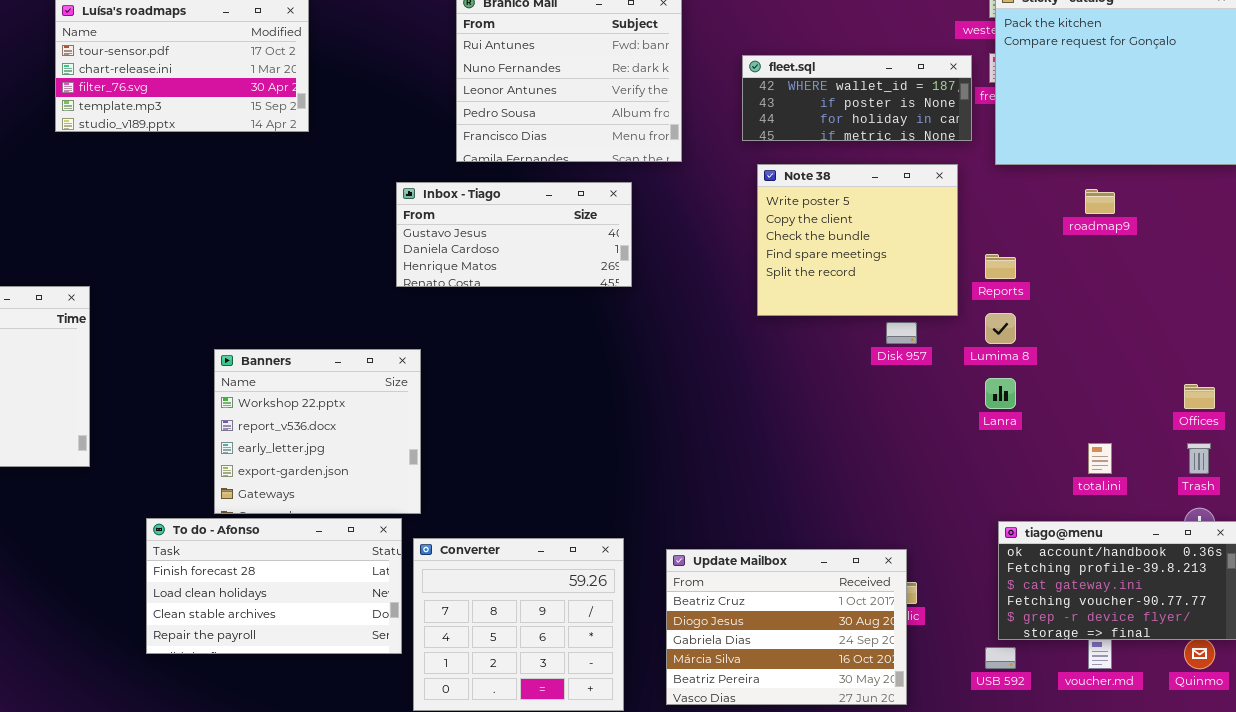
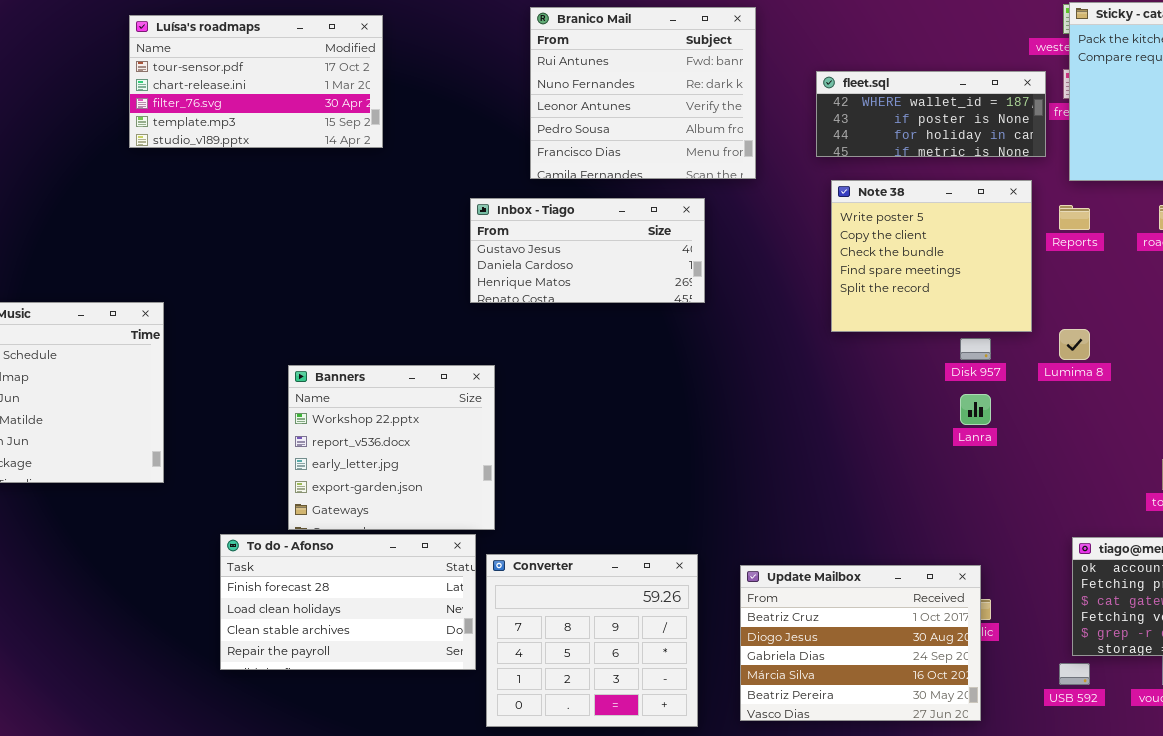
Reports: [985,254,1016,279] -> [1059,205,1090,230], moved
Lanra: [985,378,1016,409] -> [960,394,991,425], moved

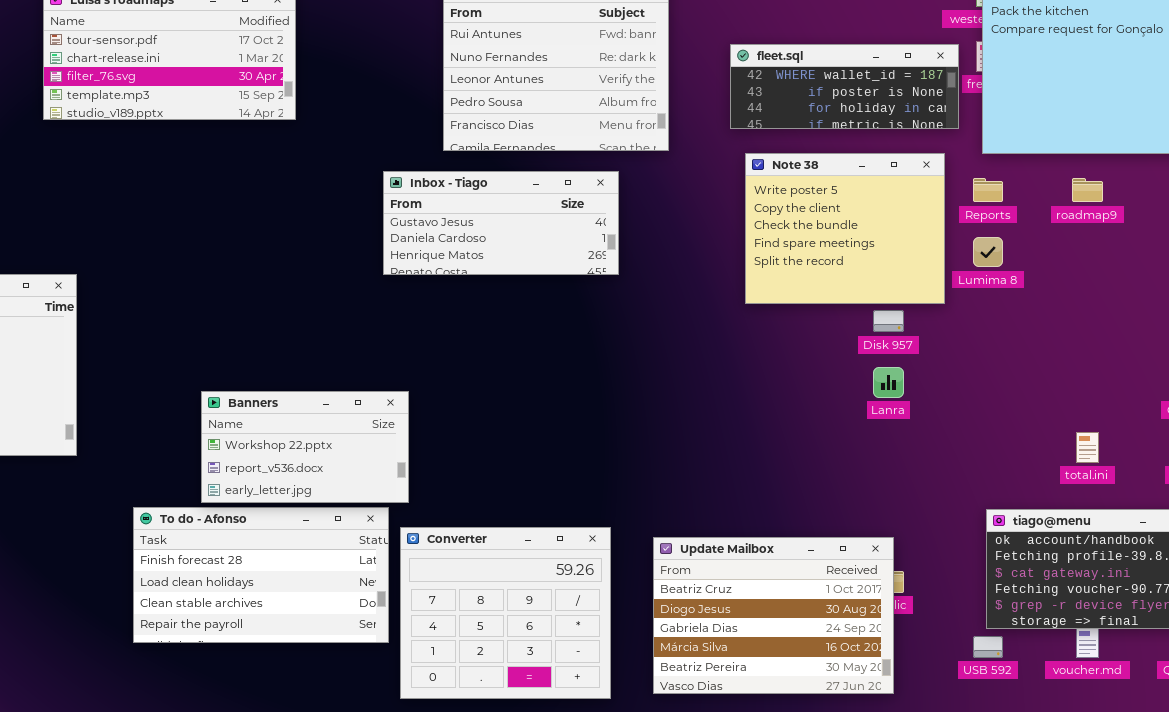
Lumima 8: [1059,329,1090,360] -> [973,237,1003,267], moved
Banners: [288,365,495,530] -> [201,391,409,503], resized

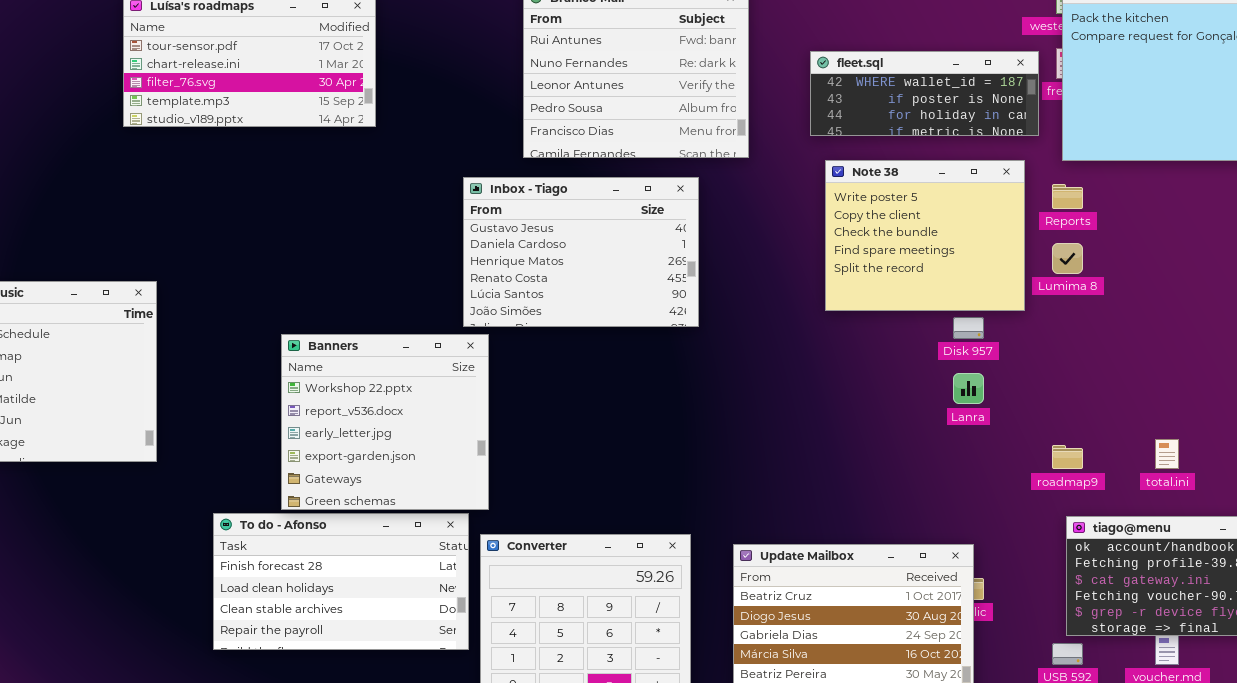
Inbox - Tiago: [383,171,619,275] -> [463,177,699,327], resized
roadmap9: [1072,178,1103,202] -> [1052,445,1083,469], moved
Banners: [201,391,409,503] -> [281,334,489,510], resized

